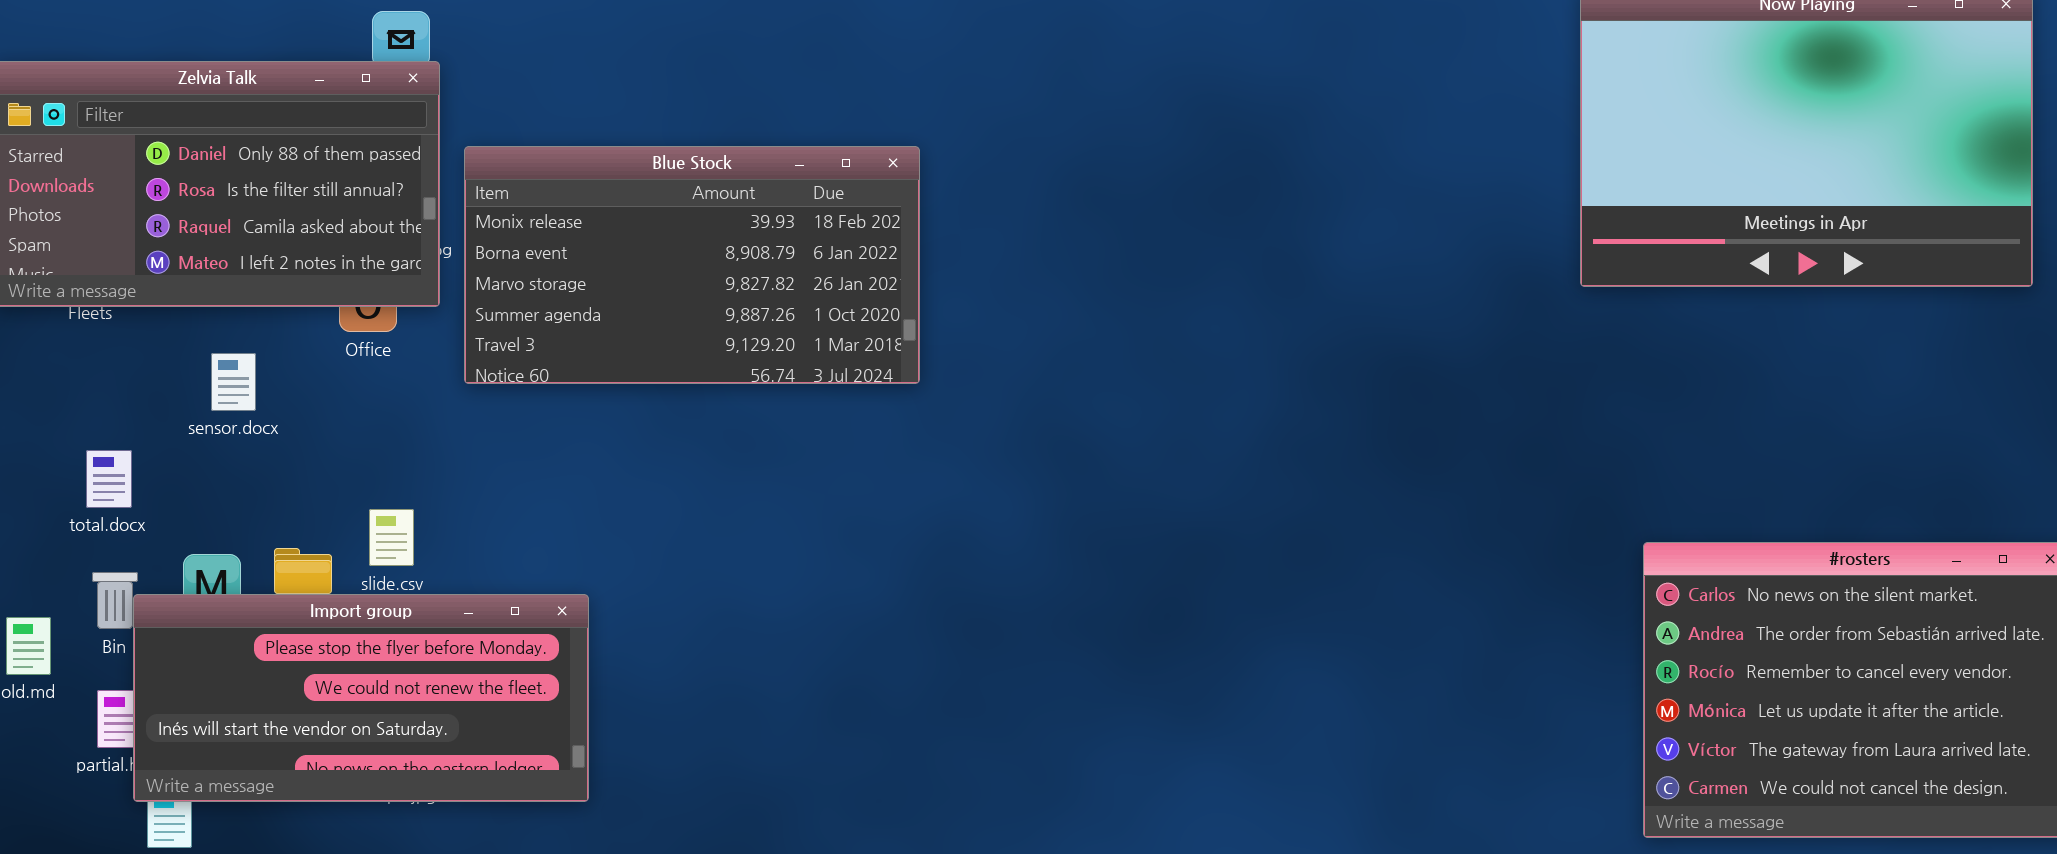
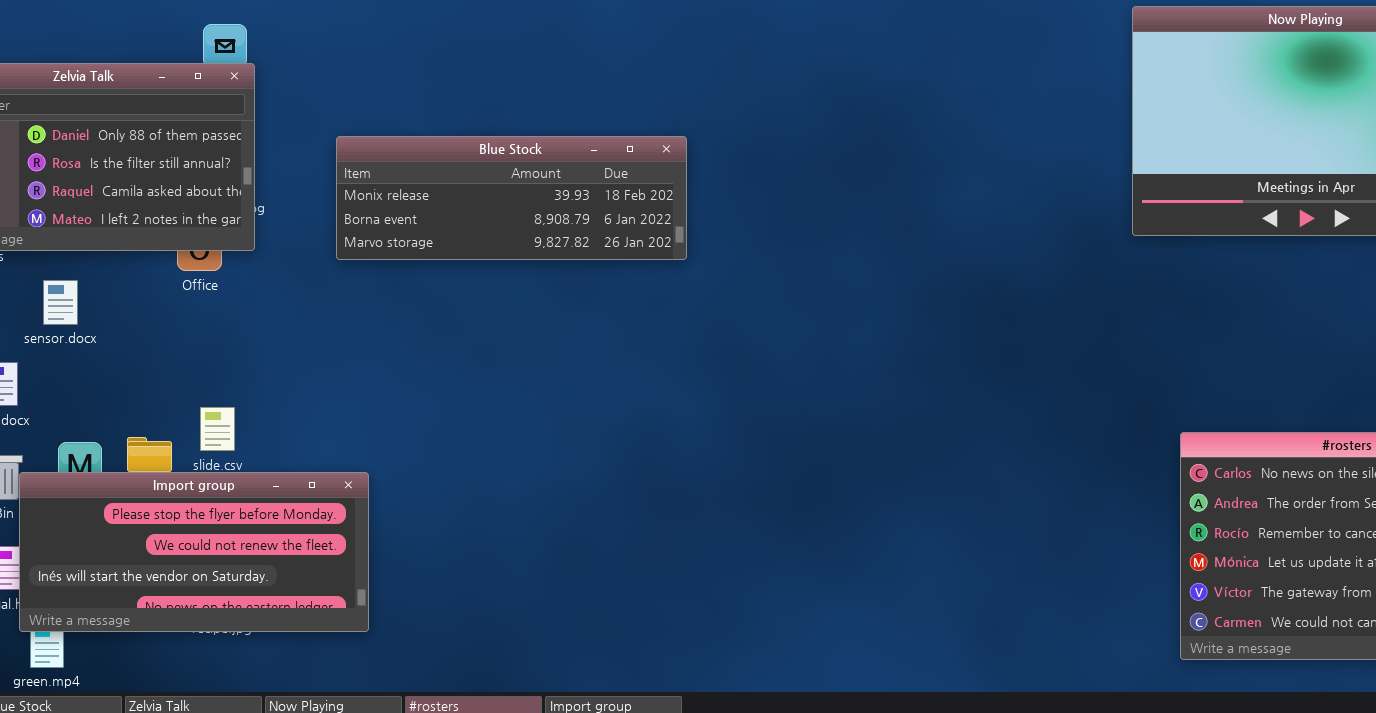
Blue Stock: [464,146,920,384] -> [336,136,687,260], moved, resized
sensor.docx: [211,353,256,411] -> [43,280,78,325], moved

